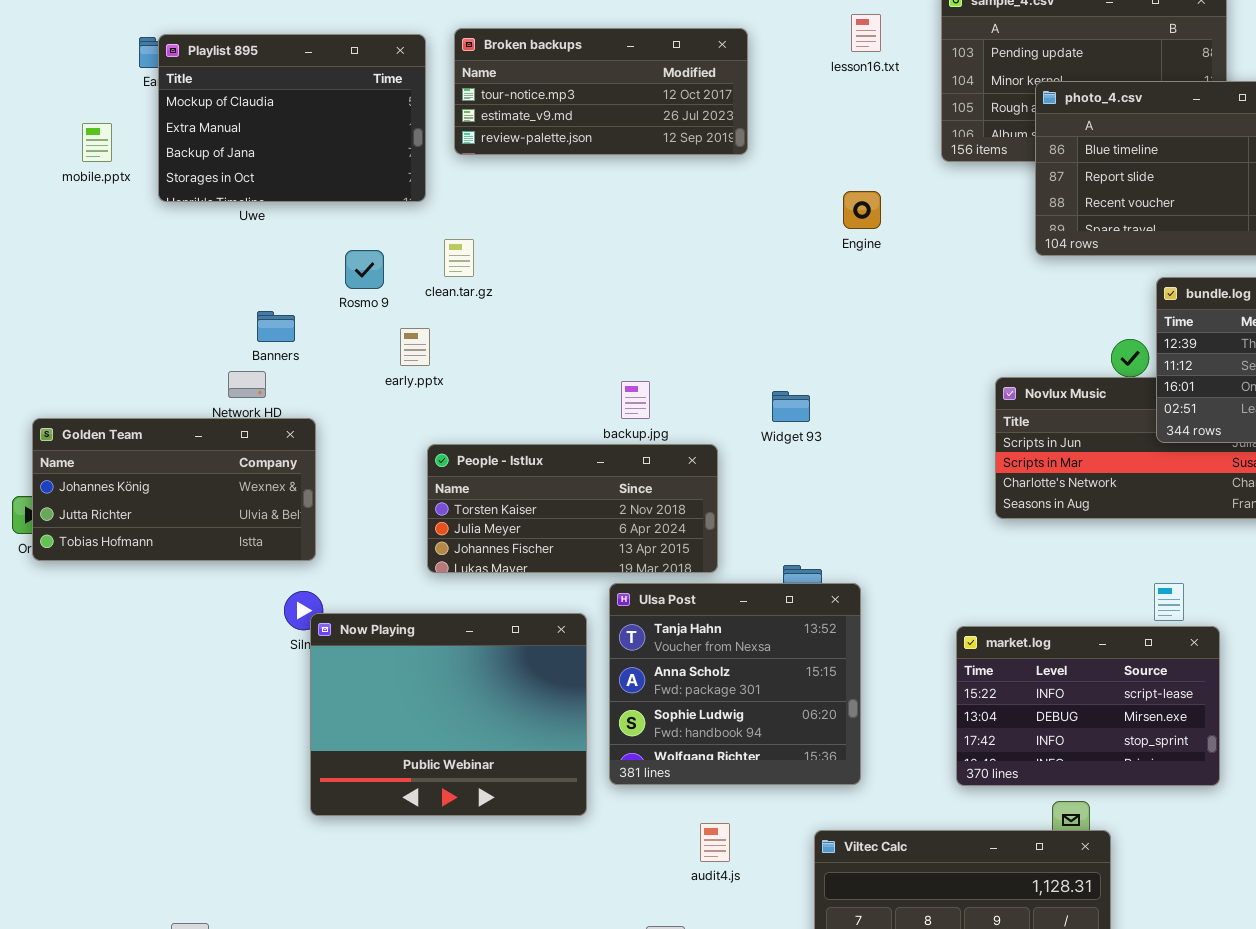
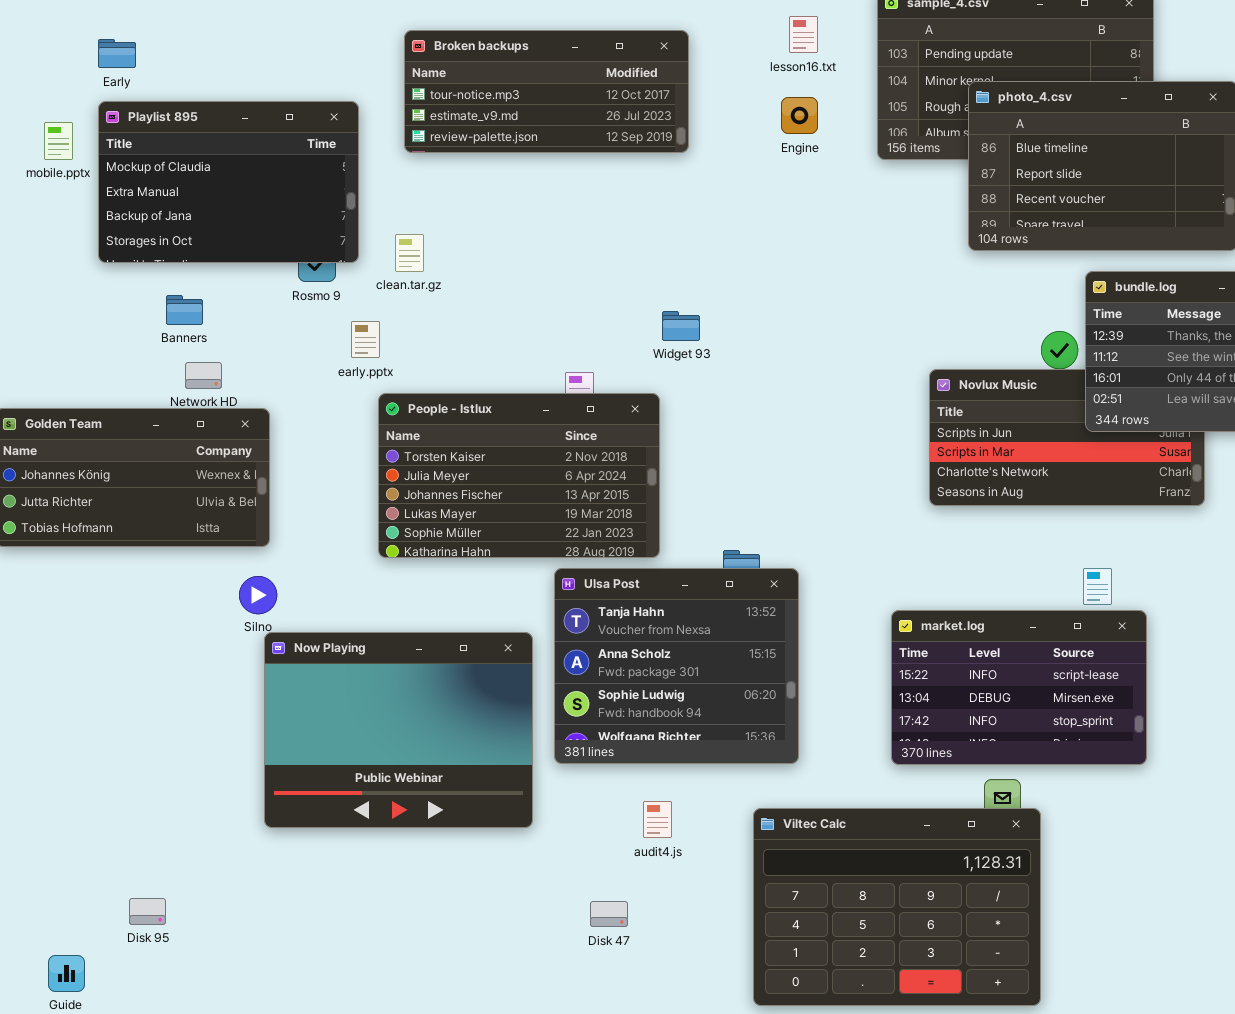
Playlist 895: [158,34,426,202] -> [98,101,359,263], moved
Engine: [843,191,881,229] -> [781,97,818,134], moved
Banners: [257,311,295,342] -> [166,295,203,325], moved
Widget 93: [772,391,810,422] -> [662,311,700,341], moved
People - Istlux: [427,444,718,573] -> [378,393,660,558], resized
Now Playing: [310,613,587,816] -> [264,632,533,828], moved

